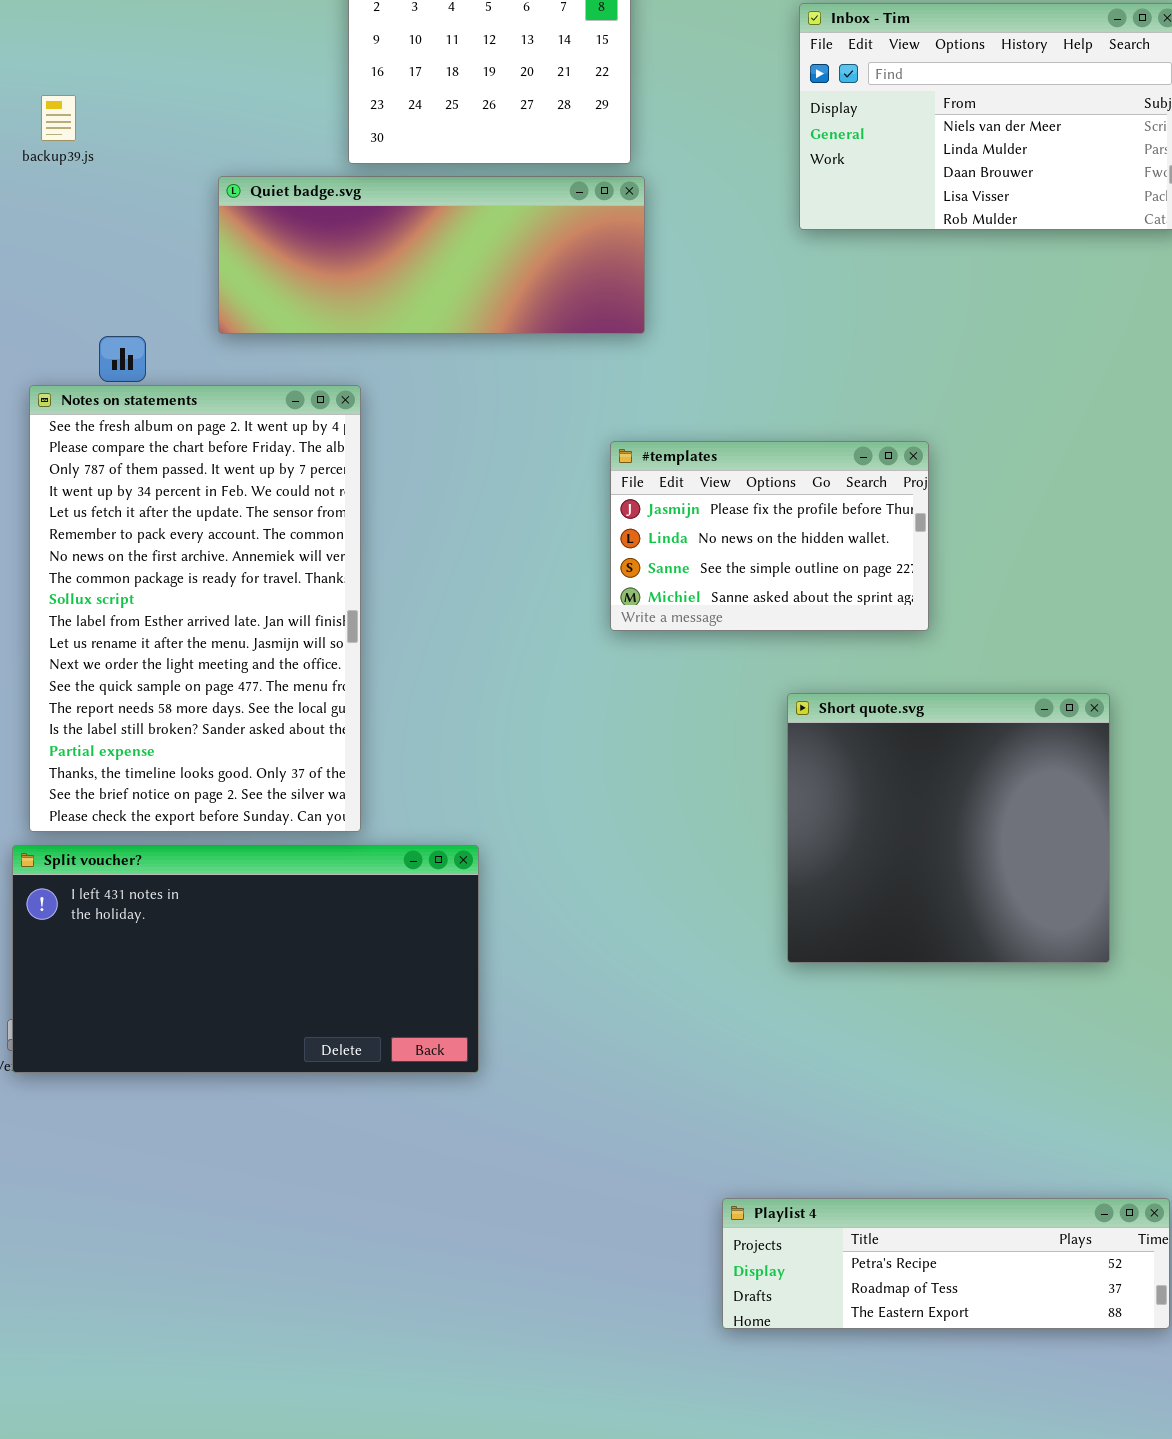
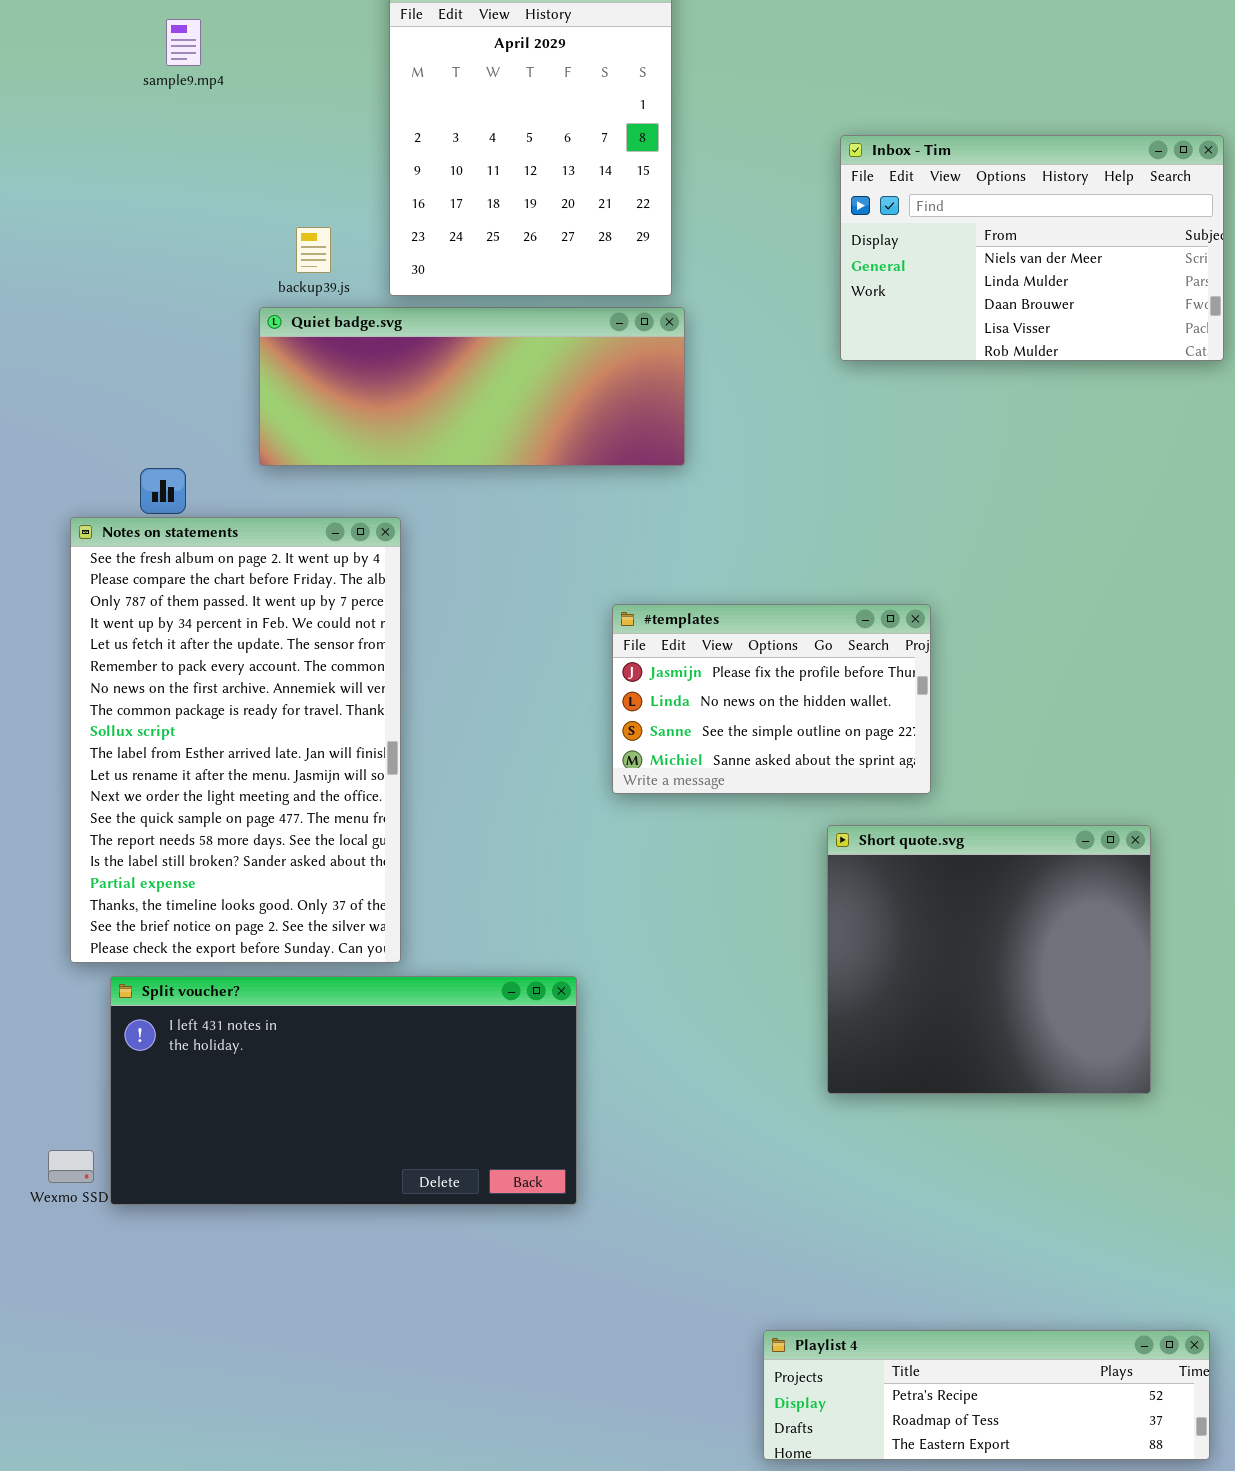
backup39.js: [41,95,76,141] -> [296,227,331,273], moved
#templates: [610,441,929,631] -> [612,604,931,794], moved
Split voucher?: [12,845,479,1073] -> [110,976,577,1205], moved

